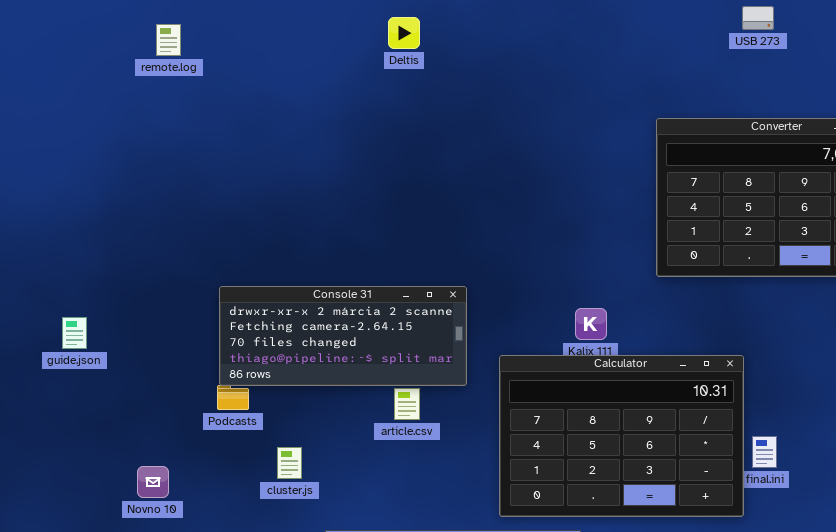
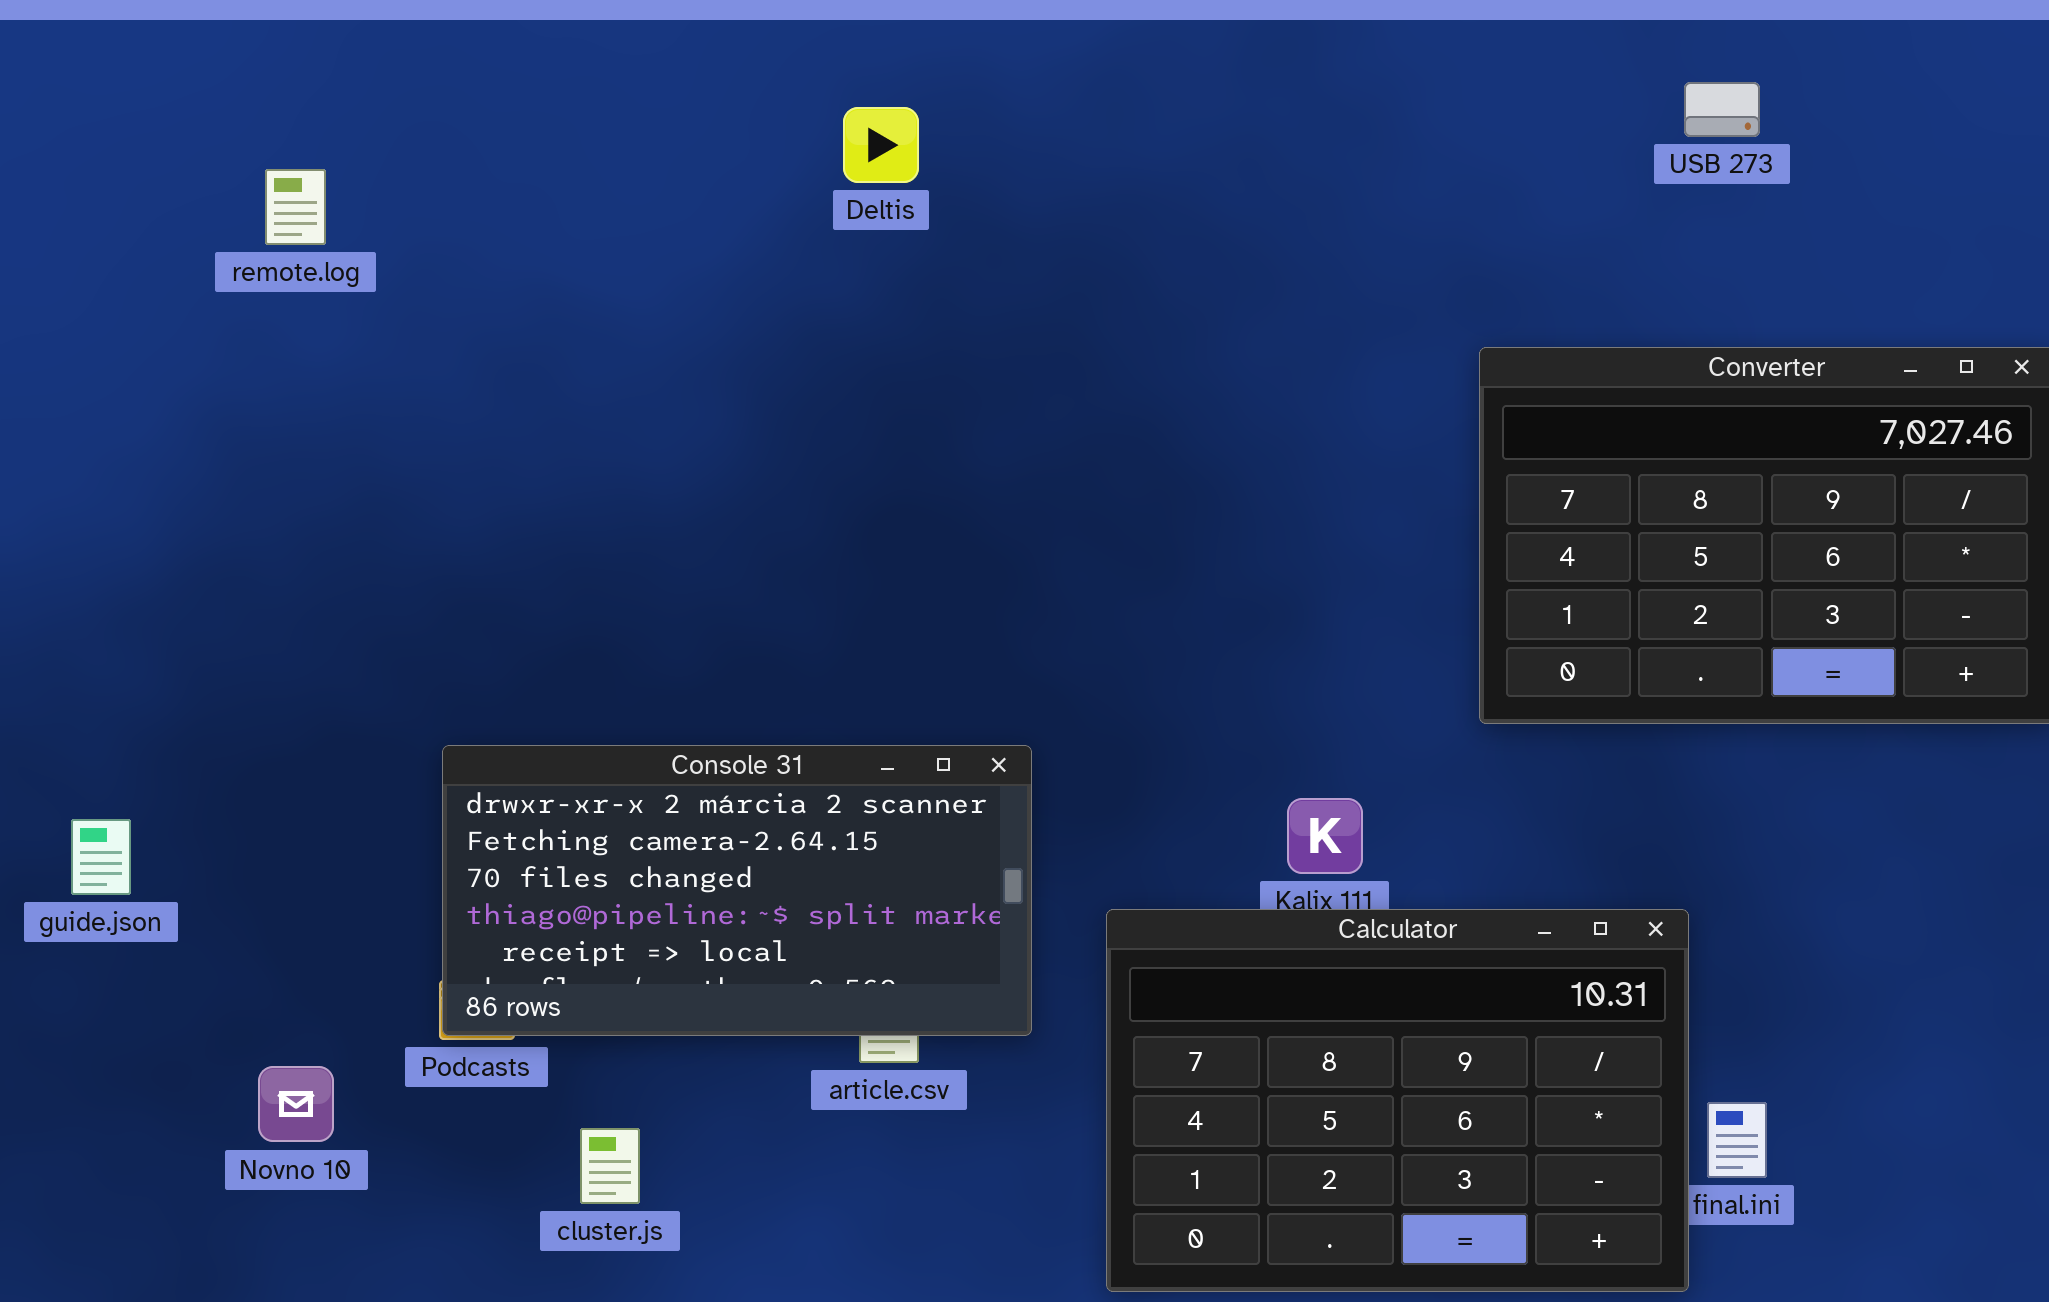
remote.log: [156,24,181,56] -> [265,169,326,245], moved
Console 31: [219,286,467,386] -> [442,745,1032,1036], resized
Novno 10: [137,466,169,498] -> [258,1066,334,1142], moved

